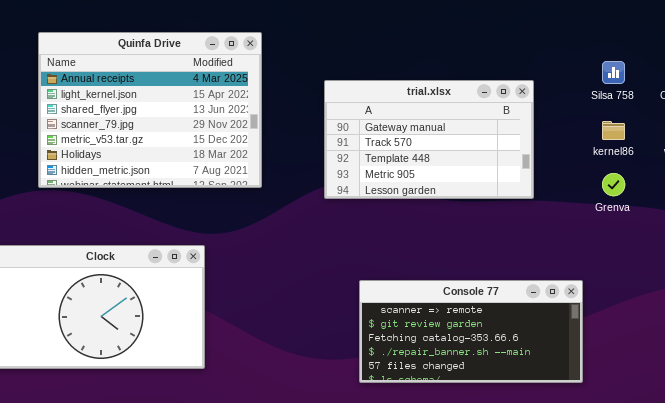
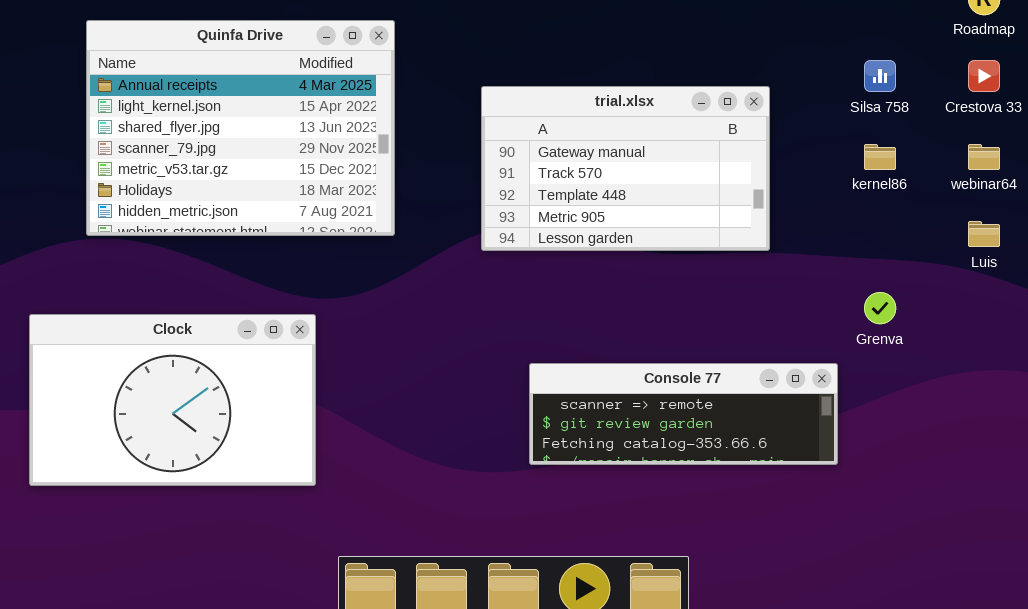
Grenva: [602,173,625,196] -> [864,292,896,324], moved
Console 77: [359,280,583,383] -> [529,363,838,465], resized

